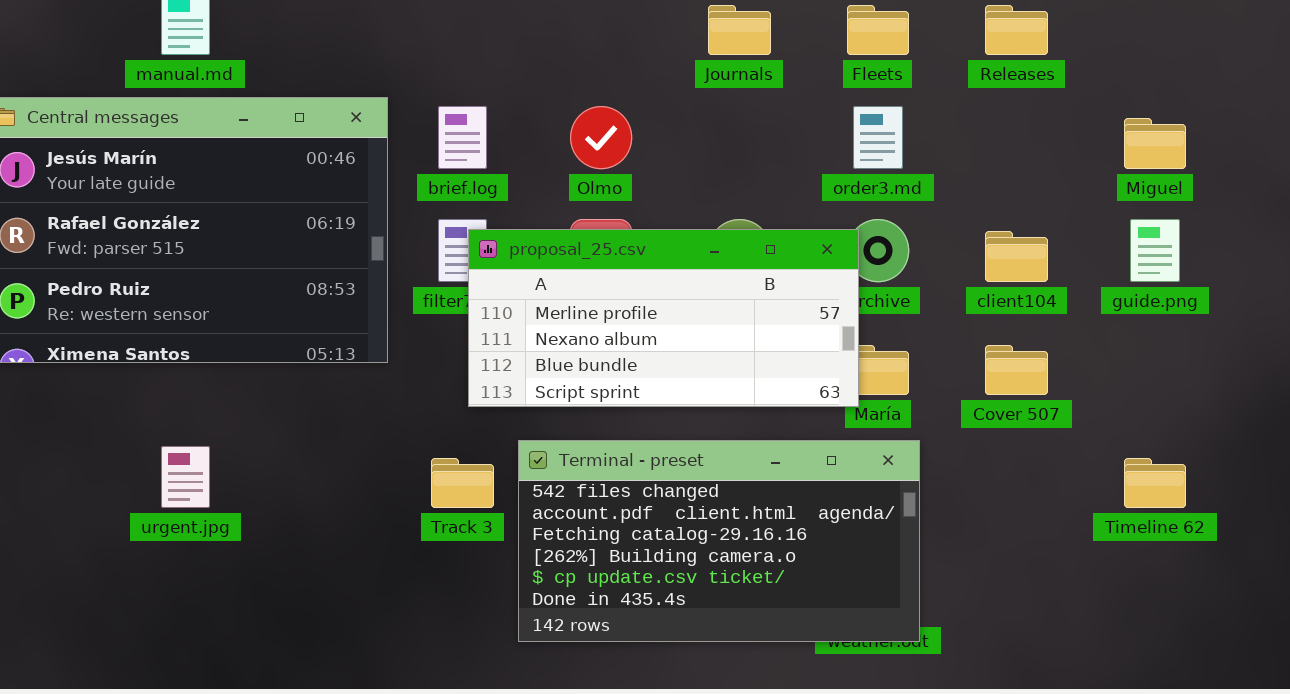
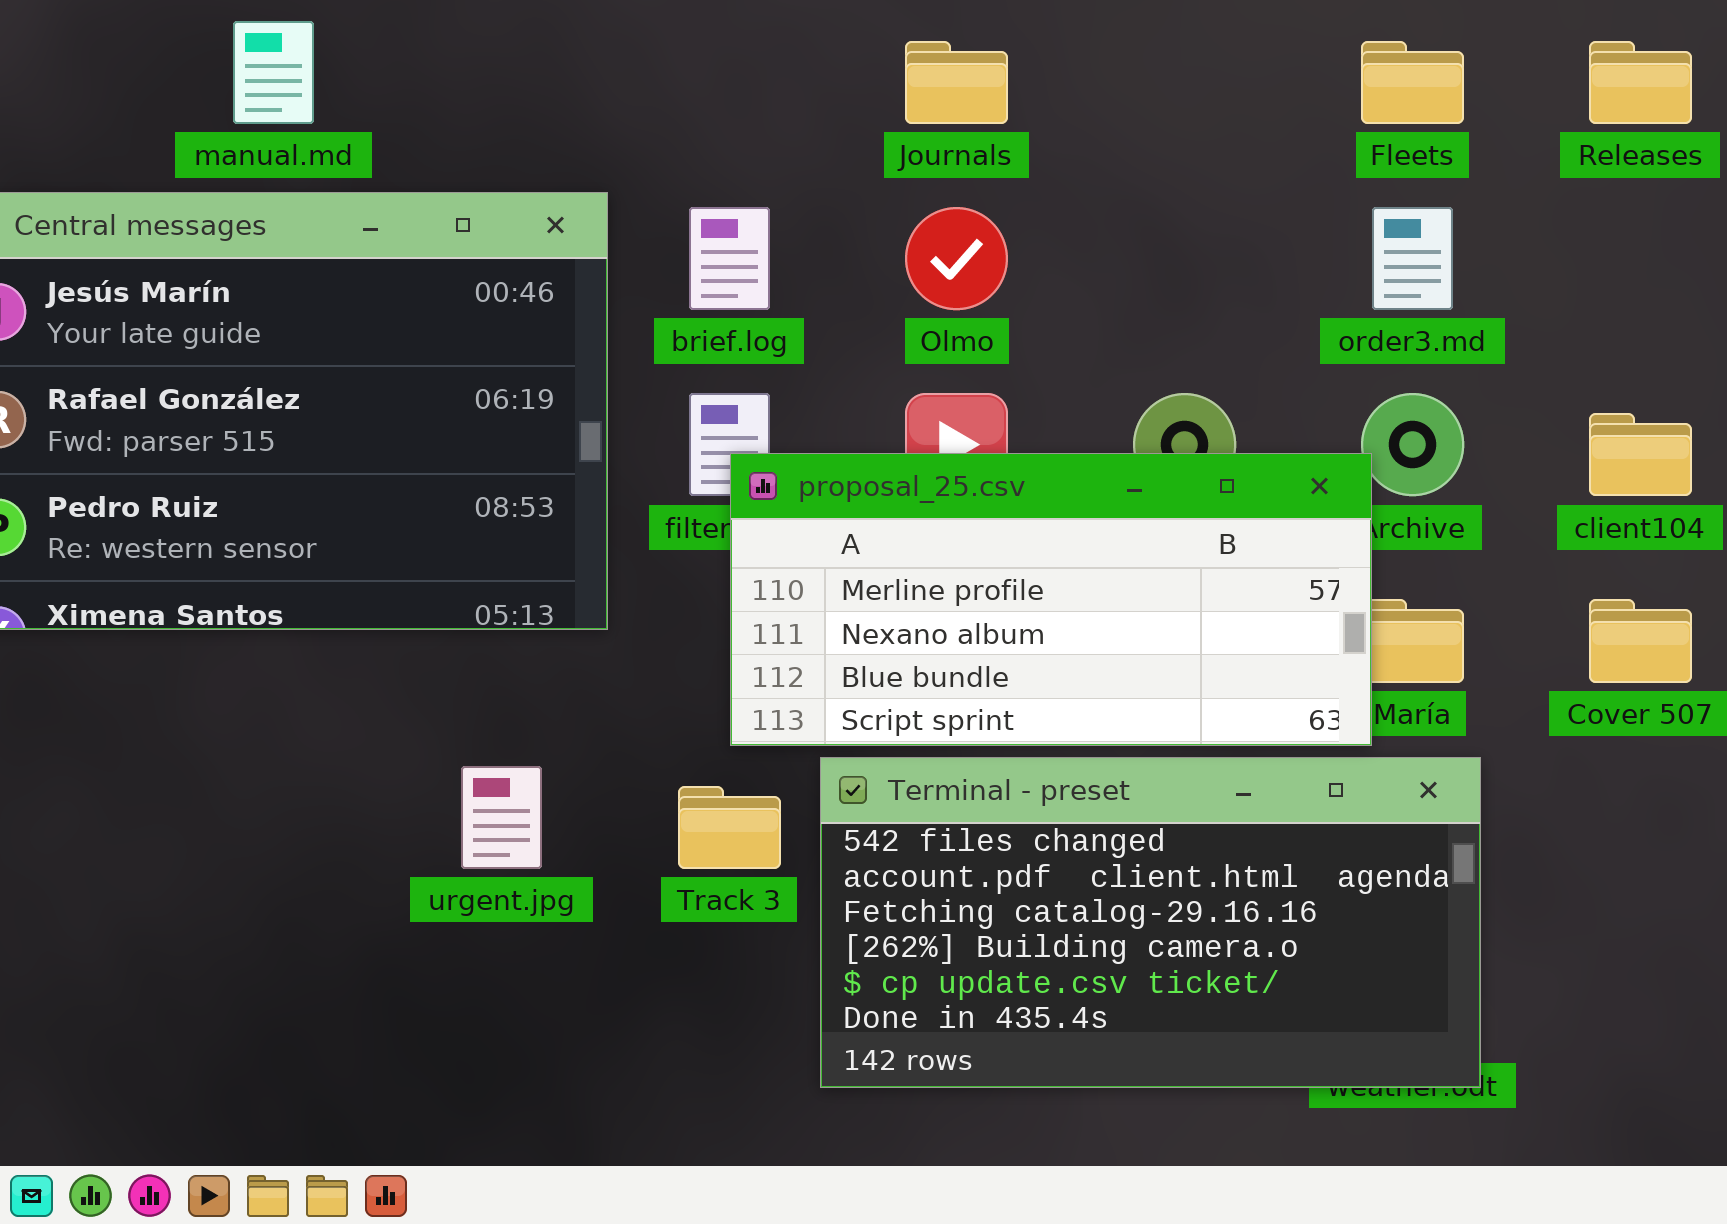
Journals: [708,5,771,55] -> [905,41,1008,124], moved
proposal_25.csv: [468,229,859,407] -> [730,453,1372,746], moved
urgent.jpg: [161,446,210,508] -> [461,766,542,869], moved

